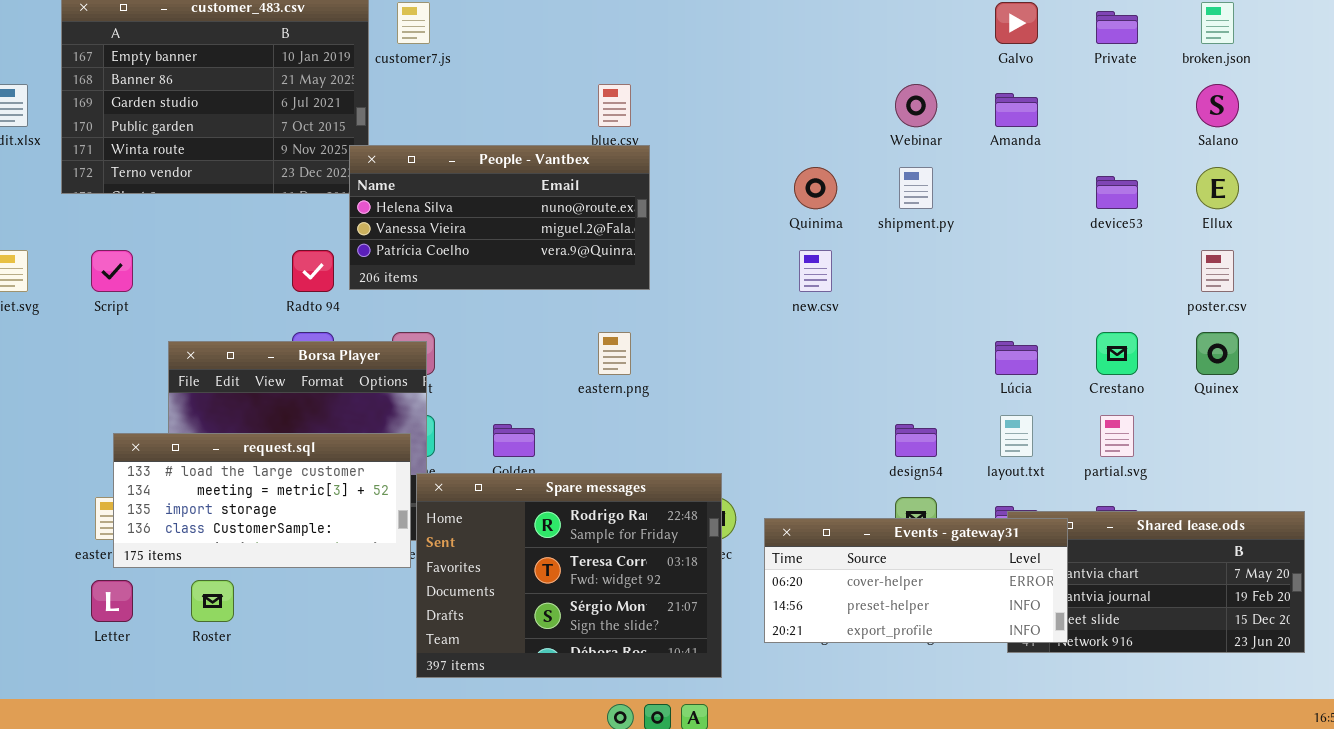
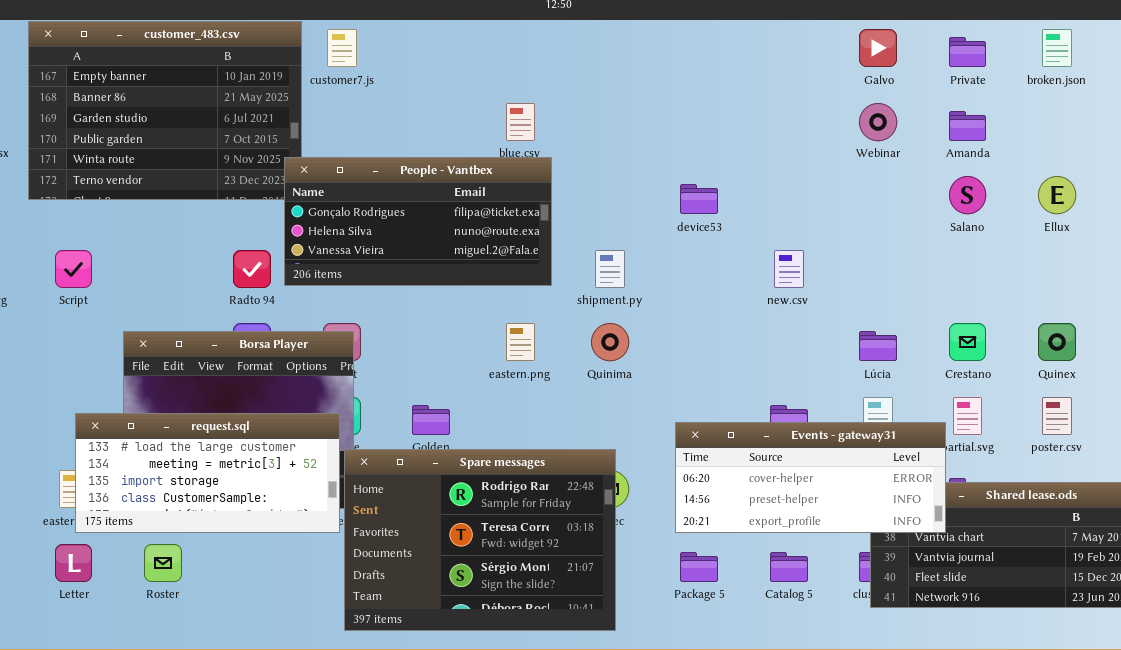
Webinar: [895,84,937,127] -> [859,103,897,141], moved
Salano: [1196,84,1239,127] -> [949,176,986,214], moved
Amanda: [995,93,1038,127] -> [949,111,986,141], moved
People - Vantbex: [349,145,650,290] -> [284,157,552,286], scrolled up 1 row
Quinima: [794,167,837,209] -> [591,323,629,361], moved
shipment.py: [899,167,933,209] -> [595,250,625,288], moved
device53: [1096,176,1138,209] -> [680,184,718,214], moved
new.csv: [799,250,832,292] -> [774,250,804,288], moved
poster.csv: [1201,250,1234,292] -> [1042,397,1072,435], moved
Events - gateway31: [764,518,1068,643] -> [675,422,946,533], moved

